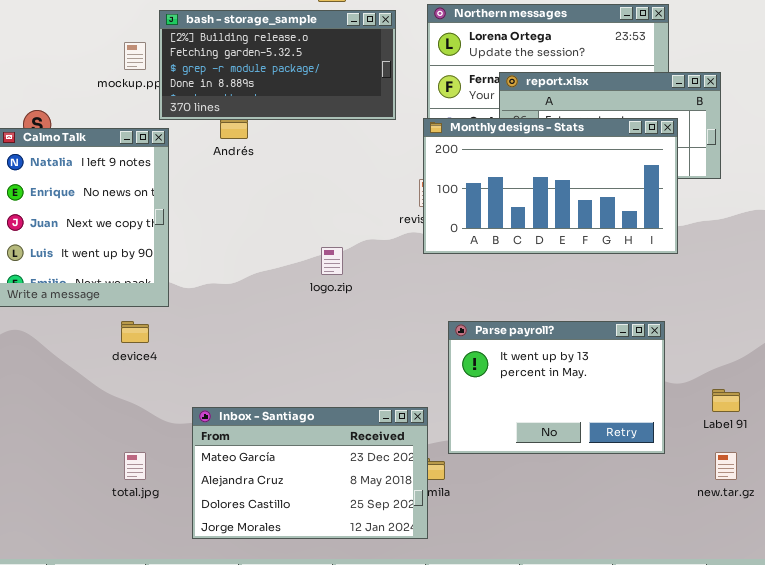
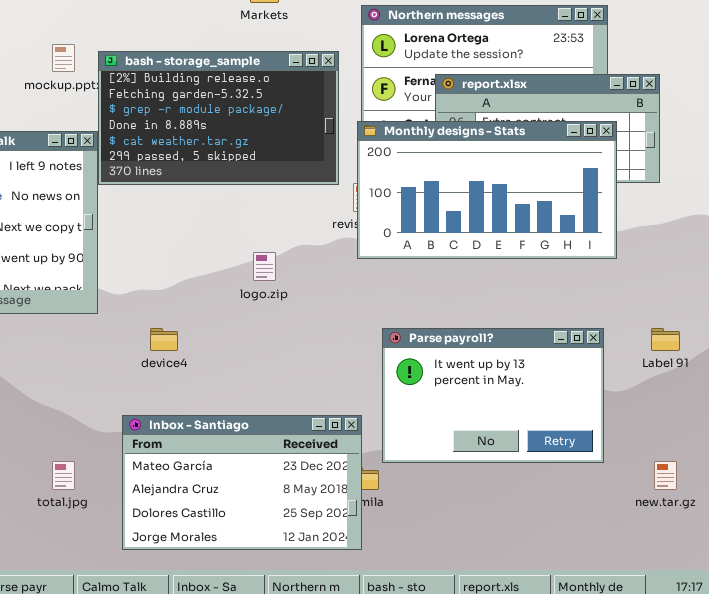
bash - storage_sample: [159,10,396,120] -> [98,51,339,185], moved, resized
device4: [121,321,149,343] -> [150,328,178,351], moved
Label 91: [712,389,740,412] -> [651,328,680,351], moved

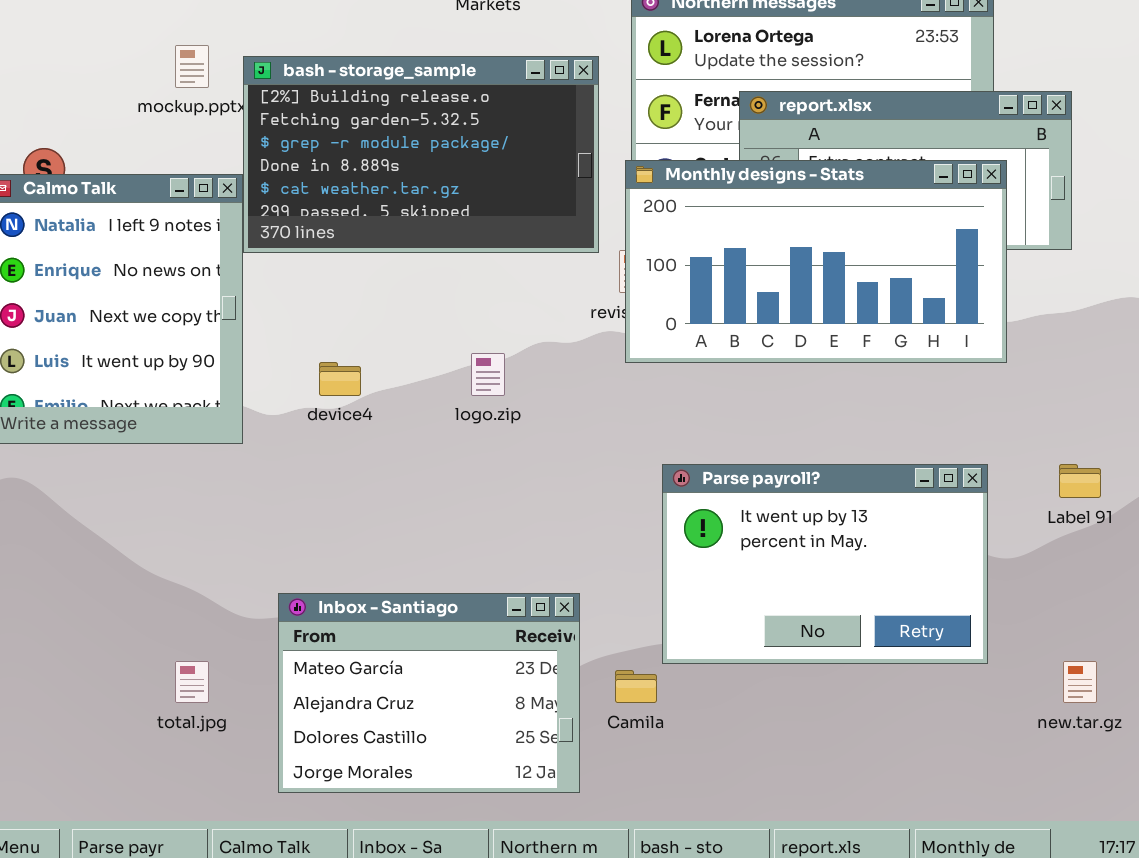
device4: [150,328,178,351] -> [319,362,361,396], moved
Inbox - Santiago: [122,415,362,550] -> [278,593,580,793], resized

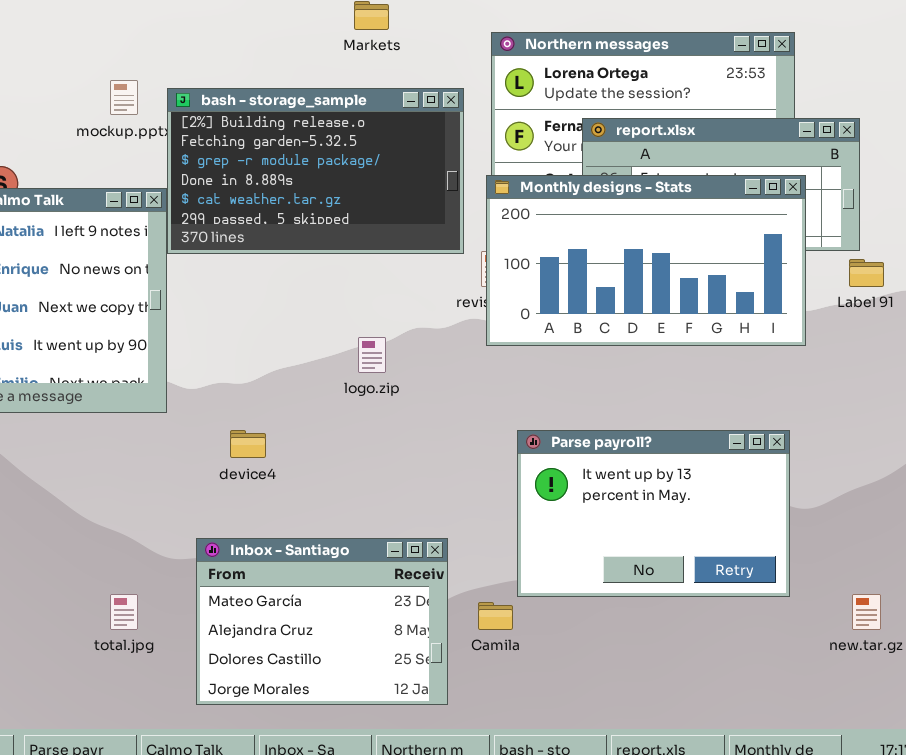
device4: [319,362,361,396] -> [230,430,266,458], moved
Label 91: [1059,464,1101,498] -> [849,259,884,287], moved

